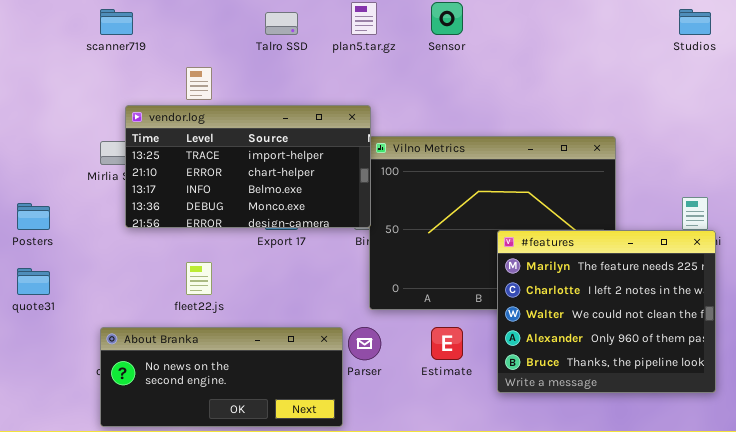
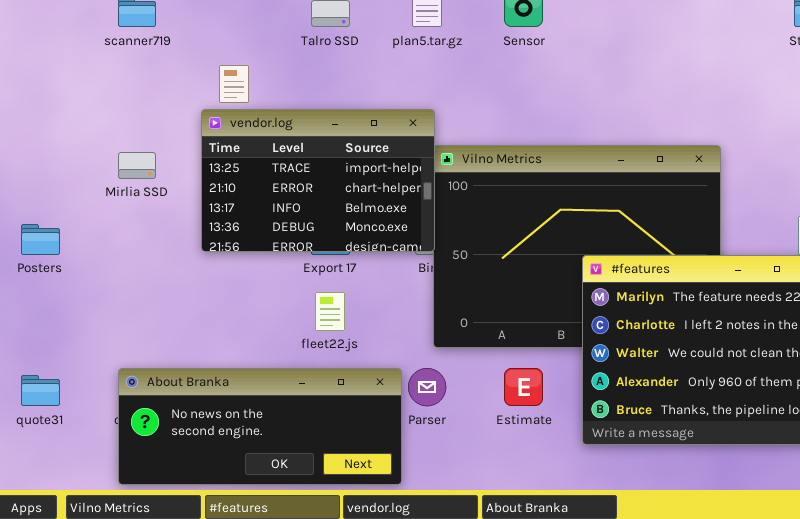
vendor.log: [125,105,371,228] -> [201,109,435,252], resized
fleet22.js: [186,262,212,295] -> [315,292,345,331], moved
quote31: [17,268,50,295] -> [21,375,60,406], moved

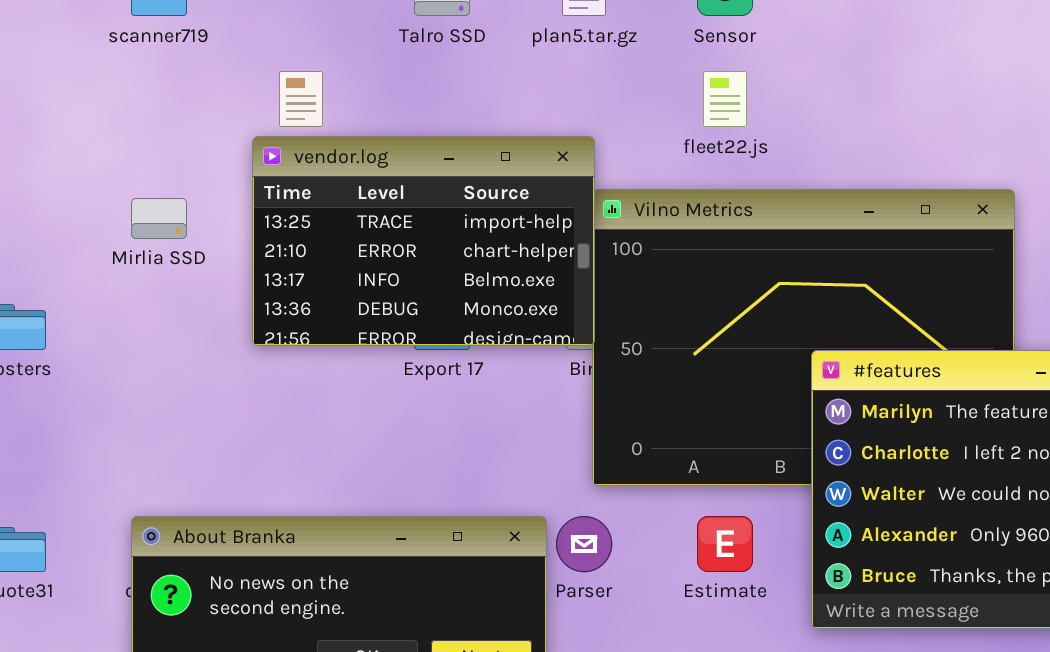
fleet22.js: [315,292,345,331] -> [703,71,747,127], moved

